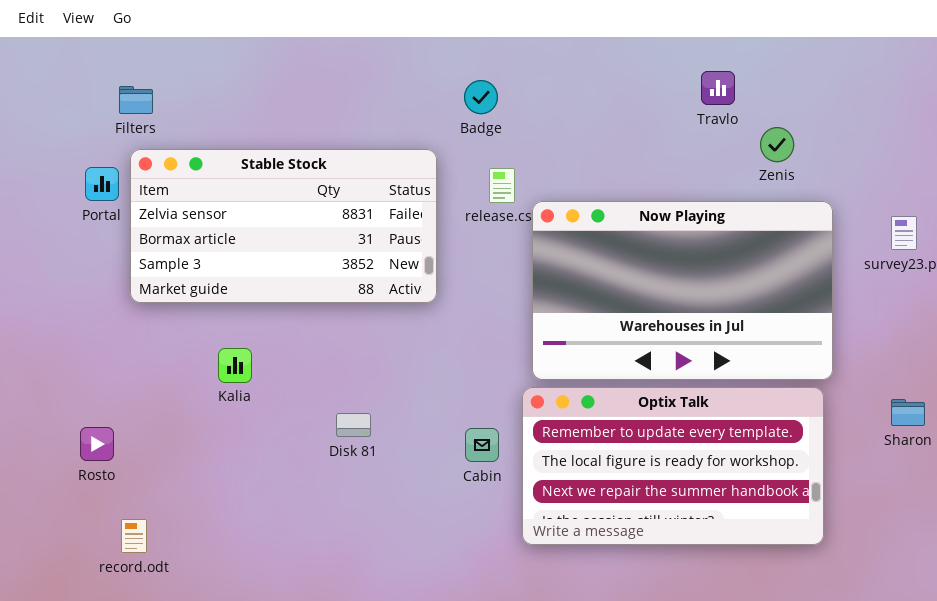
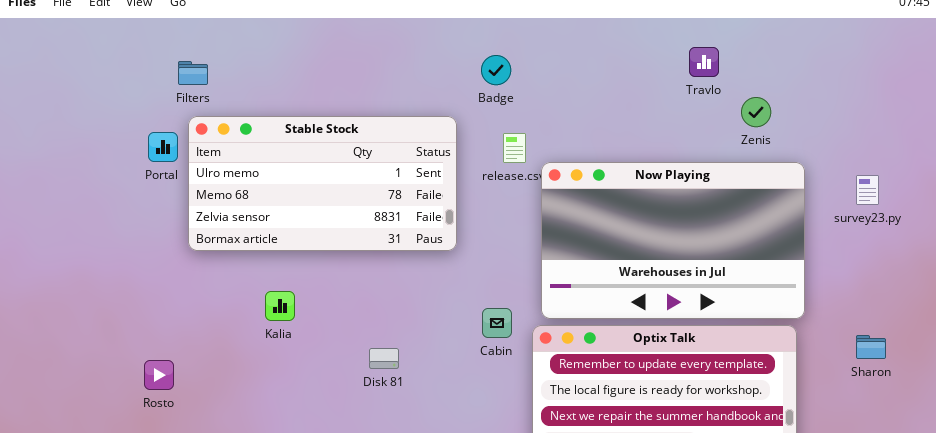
Stable Stock: [130,149,437,303] -> [188,116,457,251], scrolled up 2 rows
Cabin: [465,428,499,462] -> [482,308,512,338], moved

